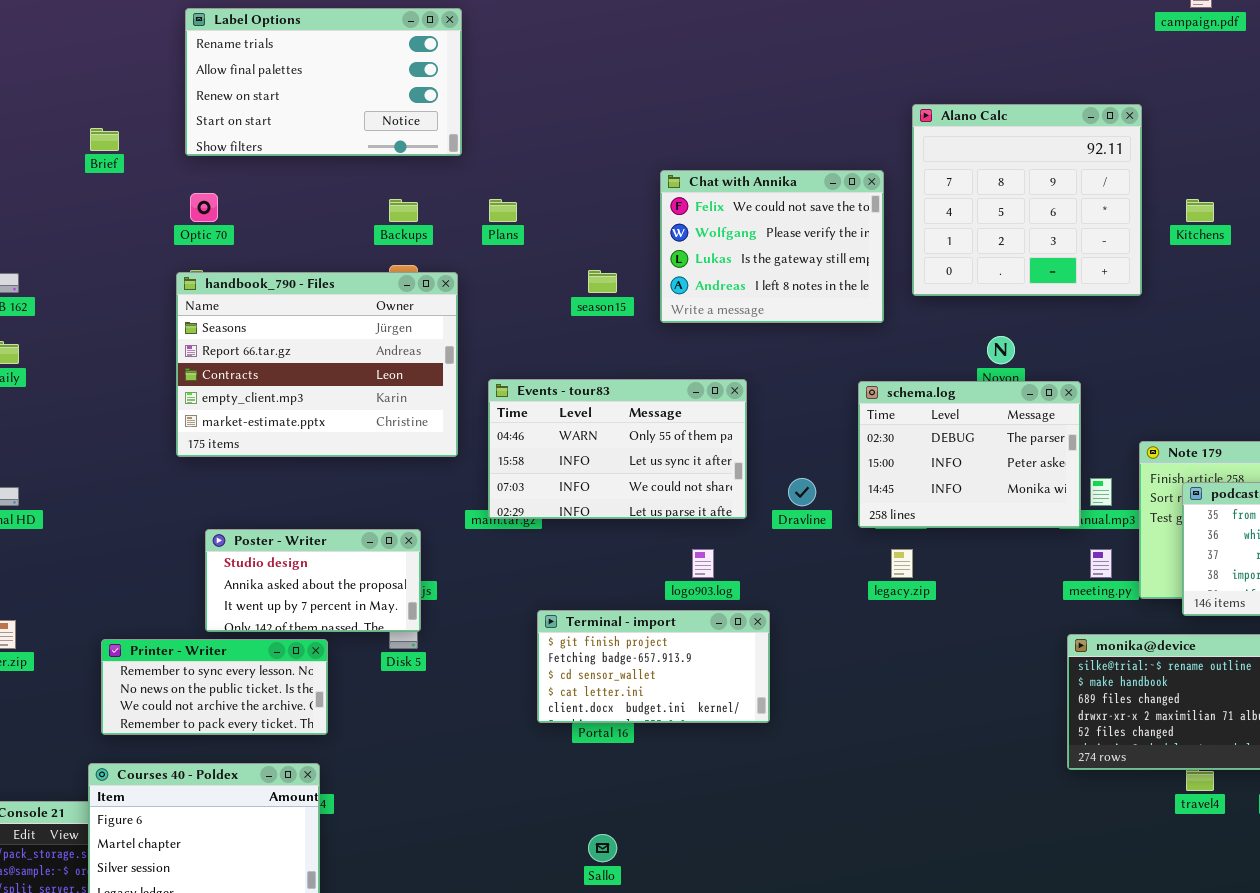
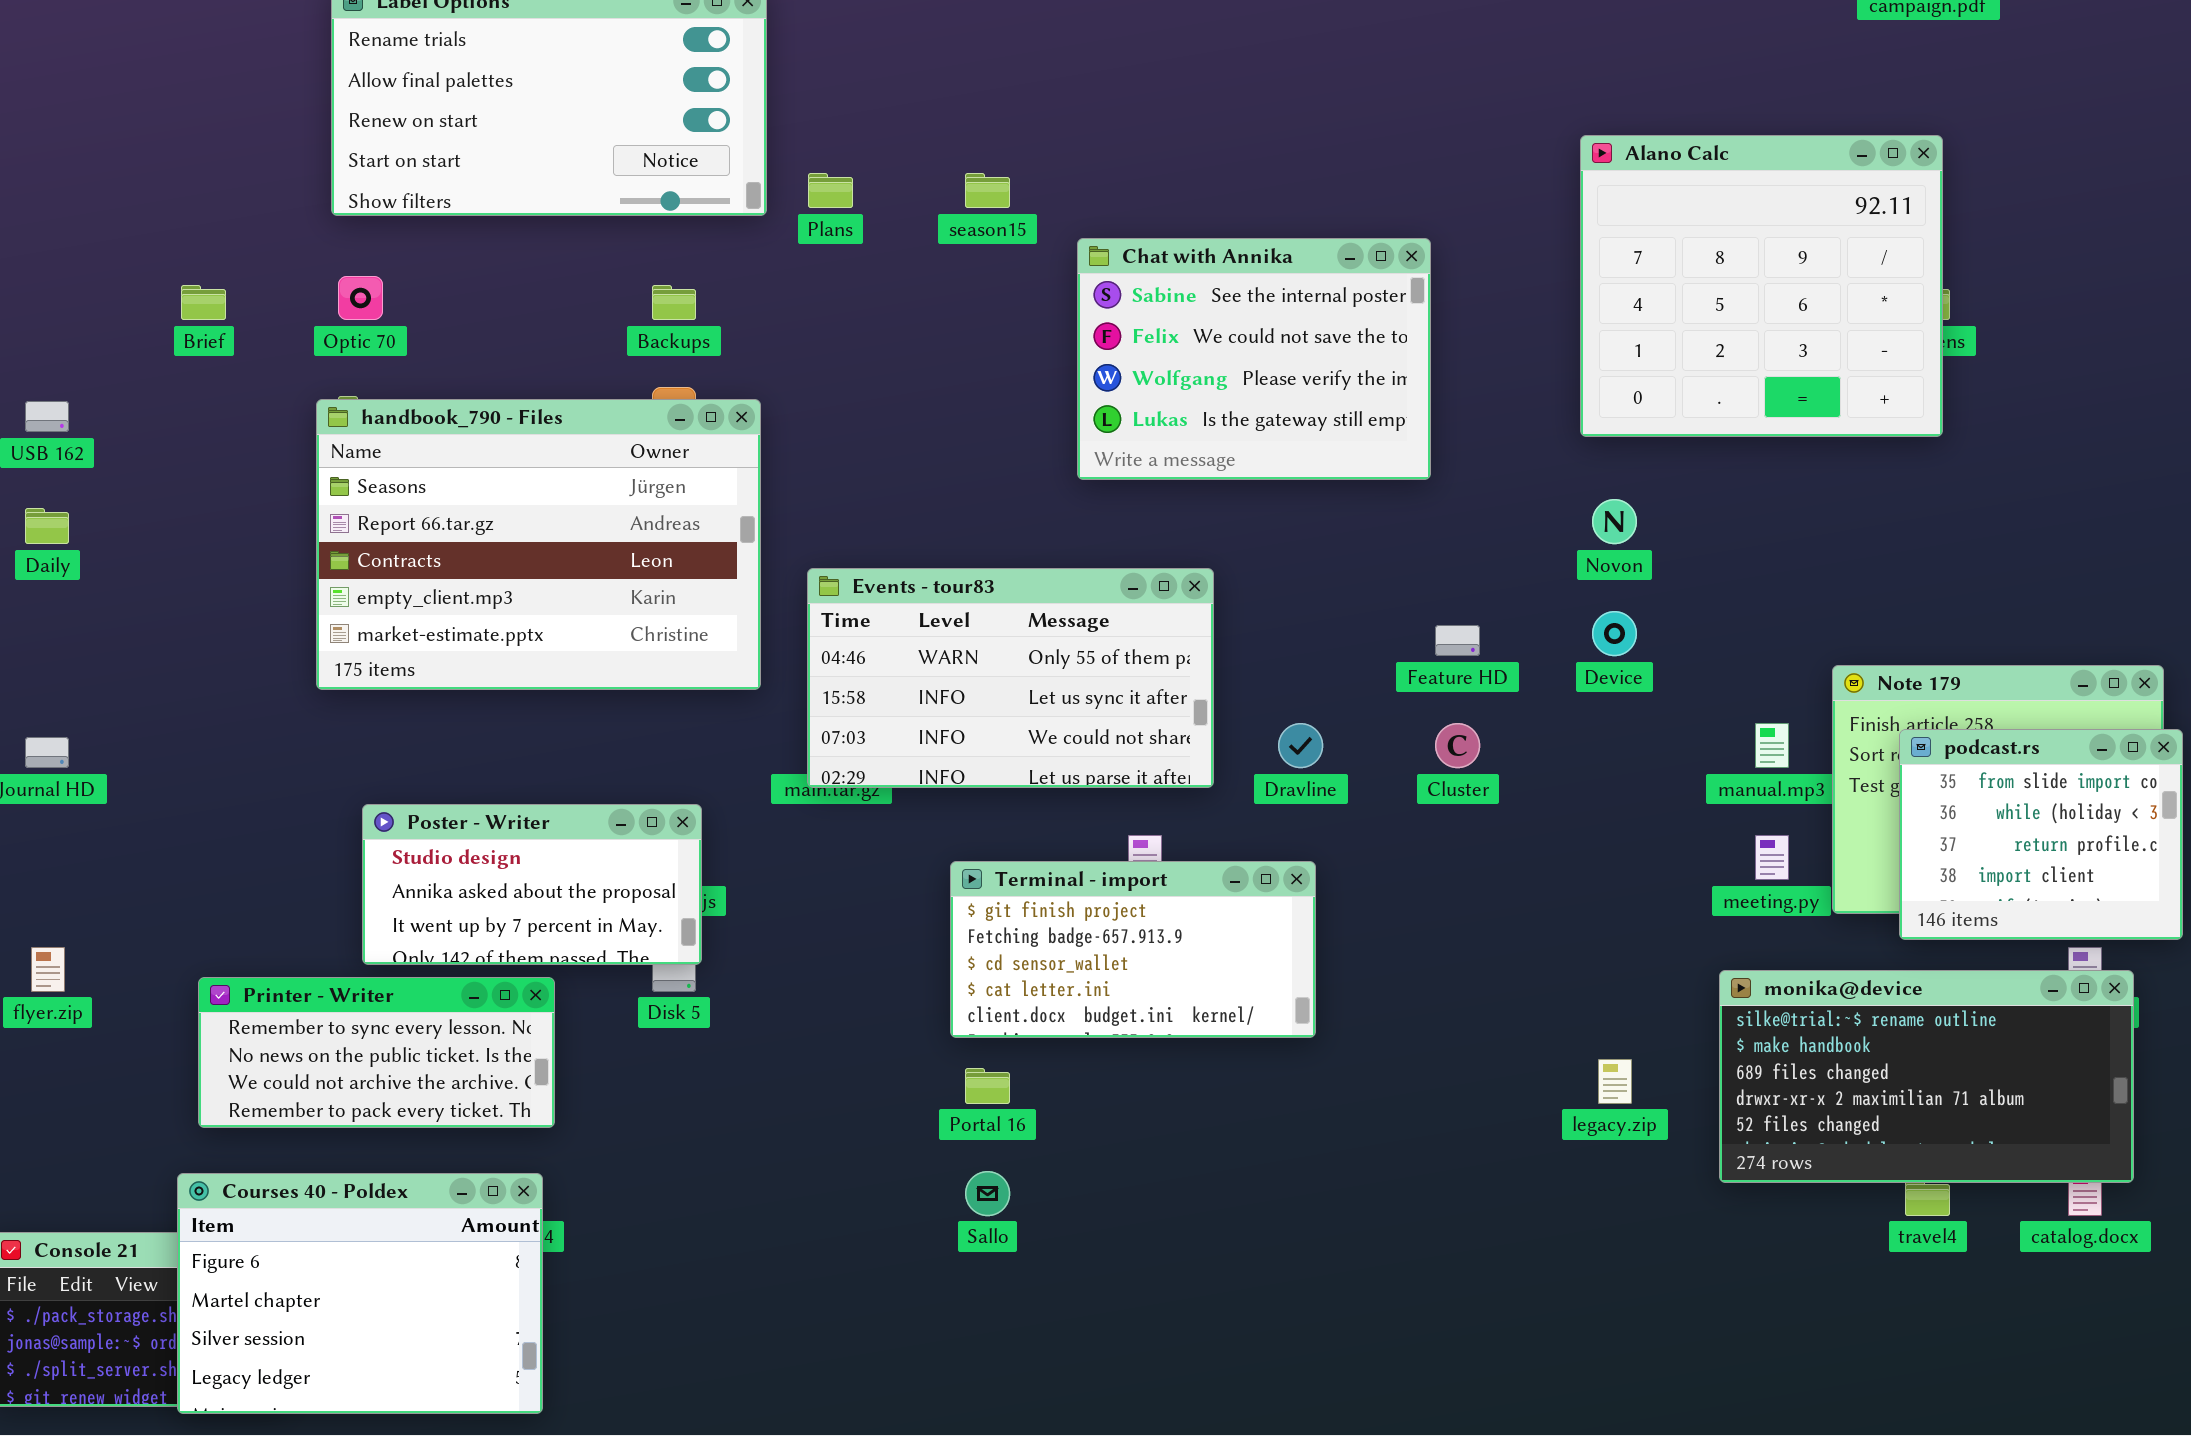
Alano Calc: [912,104,1142,296] -> [1580,135,1943,437], moved
Brief: [90,128,119,151] -> [181,285,226,320], moved
Chat with Annika: [660,170,884,323] -> [1077,238,1431,480], scrolled up 1 row
Plans: [489,199,517,222] -> [808,173,853,208], moved
season15: [588,270,617,293] -> [965,173,1010,208], moved
schema.log: [858,381,1081,528] -> none, closed
legacy.zip: [891,549,913,578] -> [1598,1059,1632,1104], moved
Terminal - import: [537,610,770,723] -> [950,861,1316,1038], moved
Sallo: [588,834,617,862] -> [965,1171,1010,1216], moved

